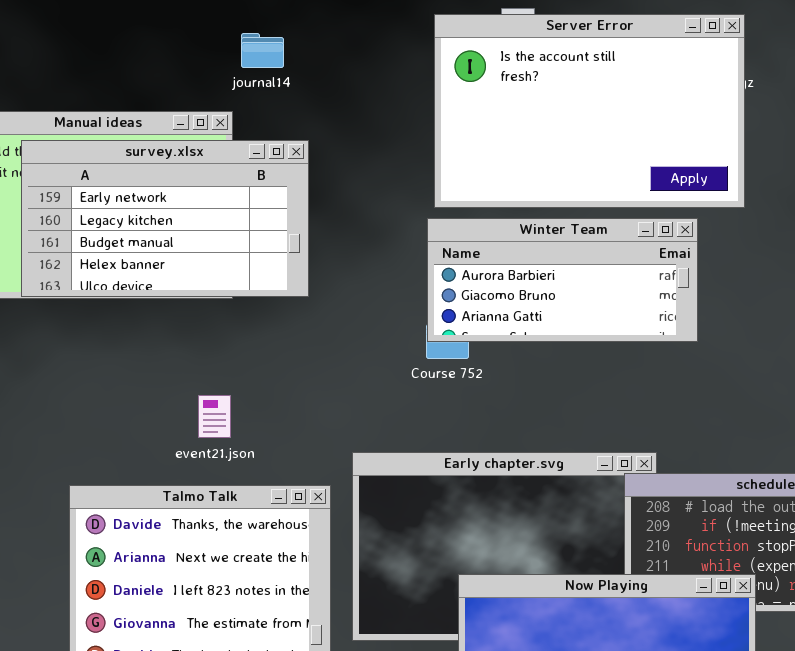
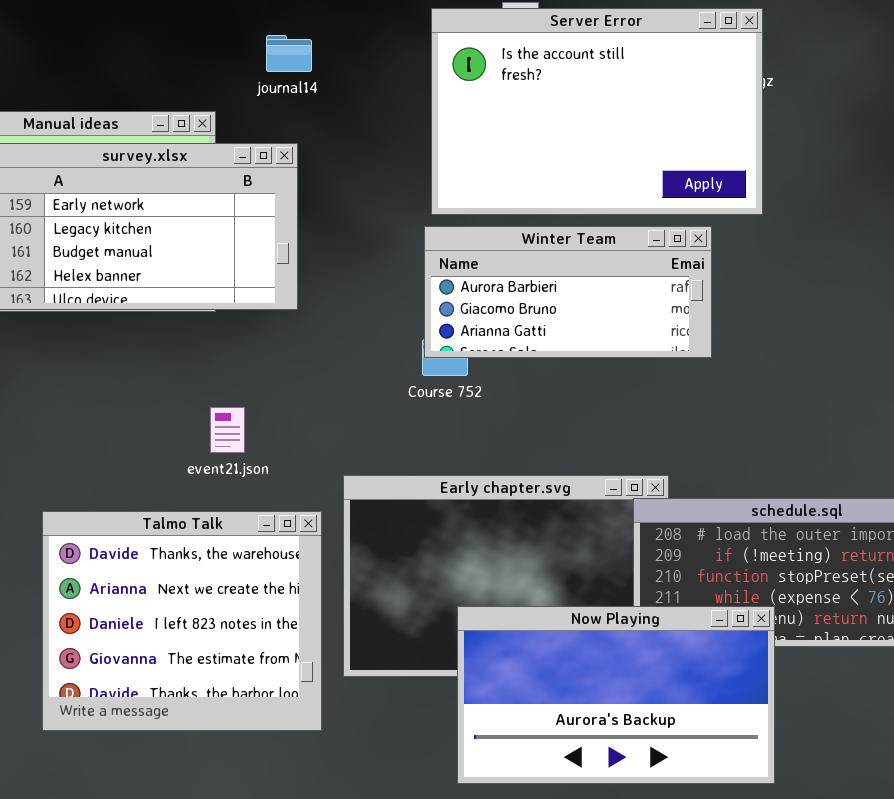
journal14: [241,33,284,68] -> [266,35,312,72], moved
event21.json: [198,395,231,438] -> [210,407,245,453], moved

